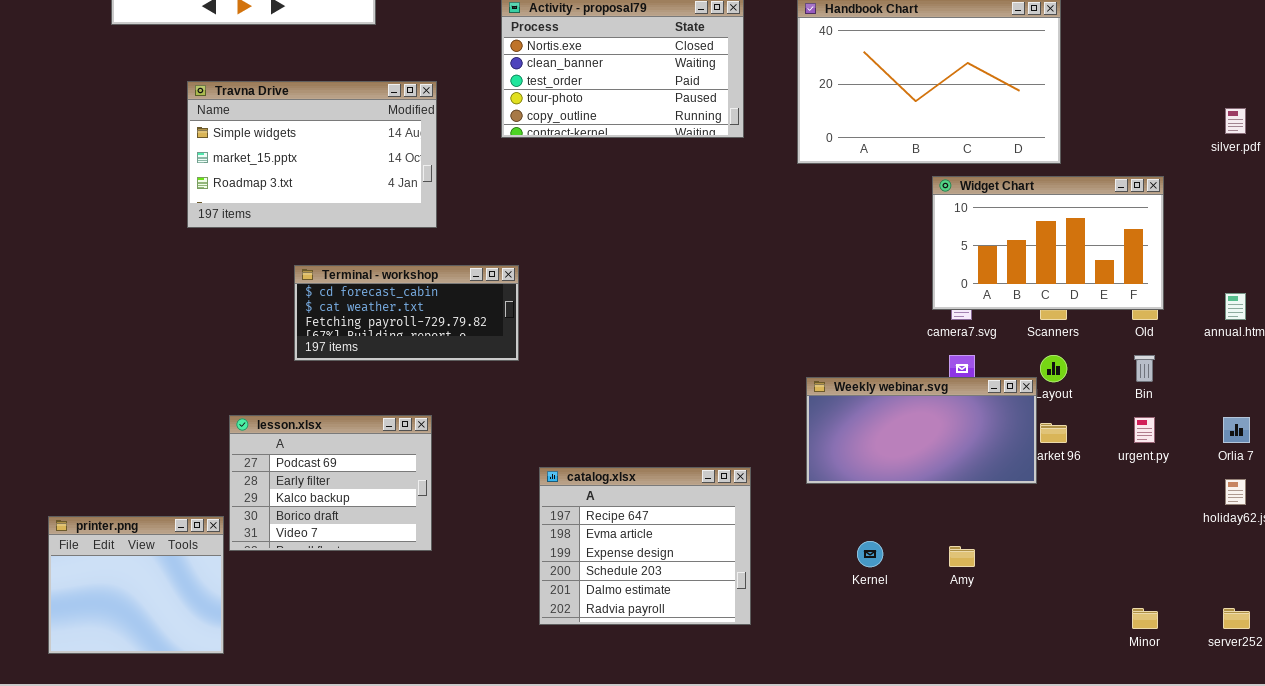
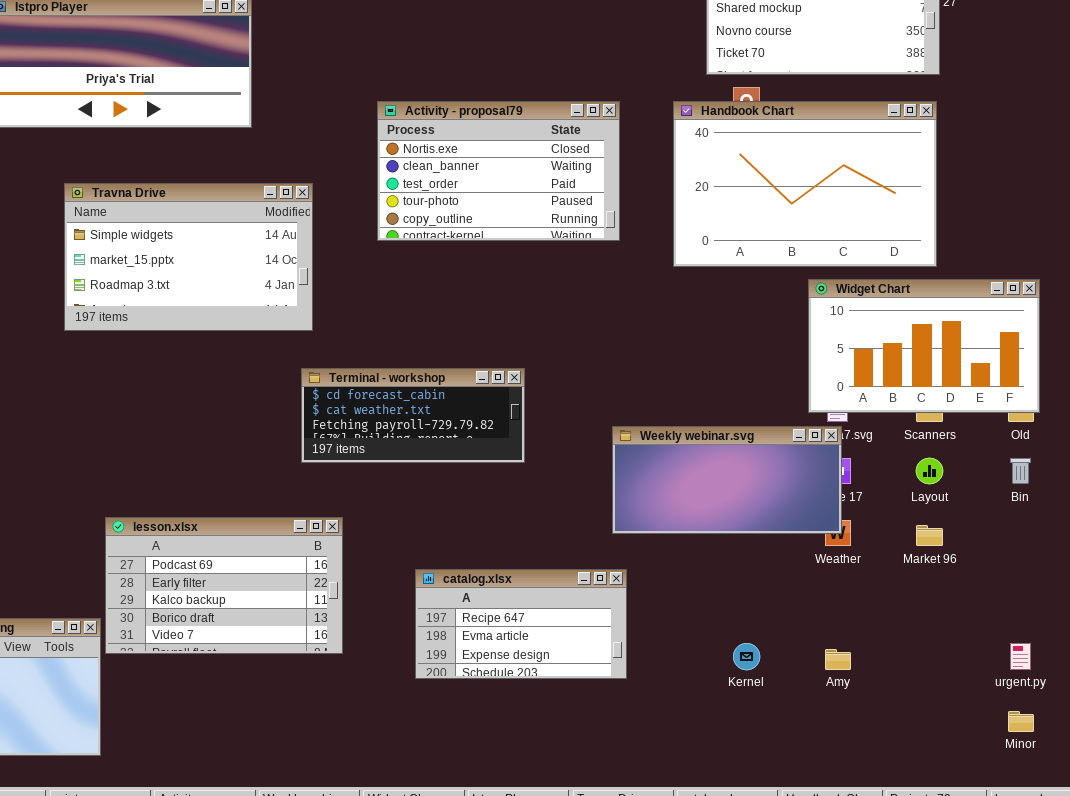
Terminal - workshop: [294,265,519,361] -> [301,368,525,463], moved
Weekly webinar.svg: [806,377,1037,484] -> [612,426,842,534], moved
lesson.xlsx: [229,415,432,551] -> [105,517,343,654], resized
urgent.py: [1134,417,1155,443] -> [1010,643,1031,670], moved
catalog.xlsx: [539,467,751,625] -> [415,569,627,679], resized

